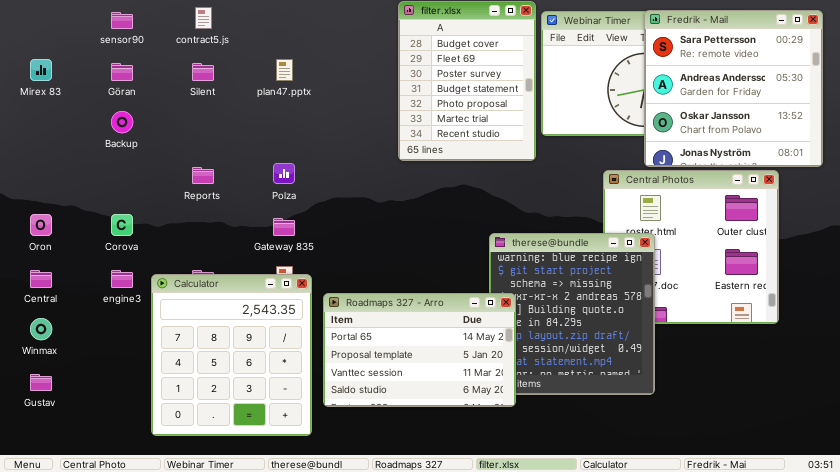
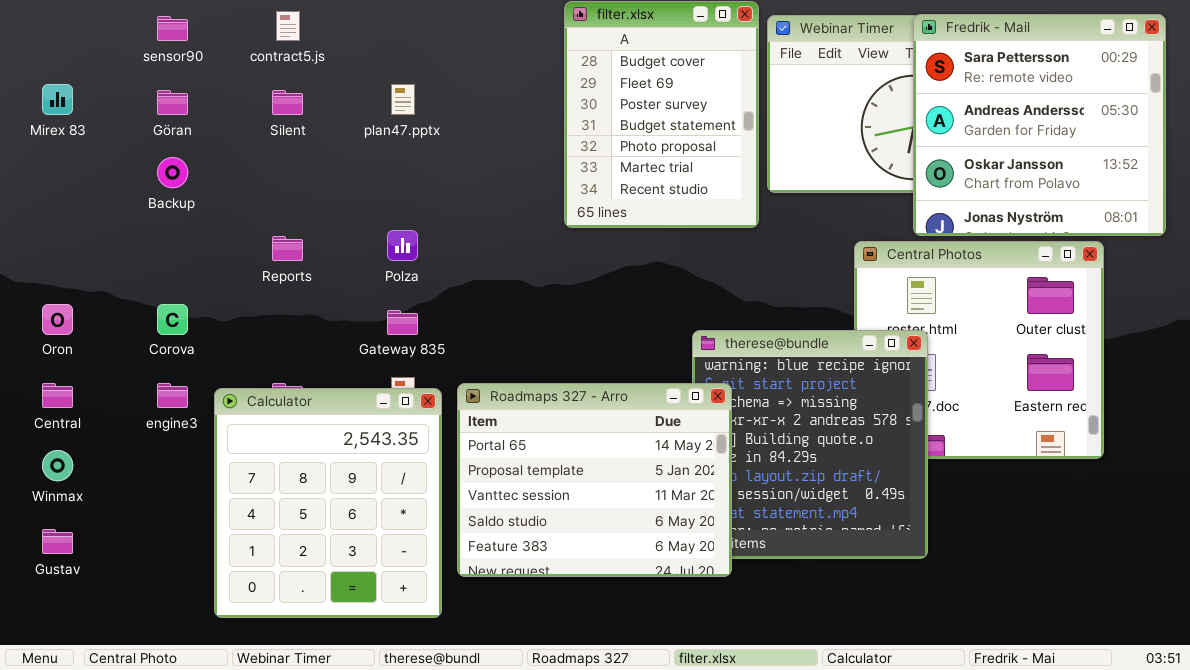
Roadmaps 327 - Arro: [323,293,516,407] -> [457,383,732,577], resized

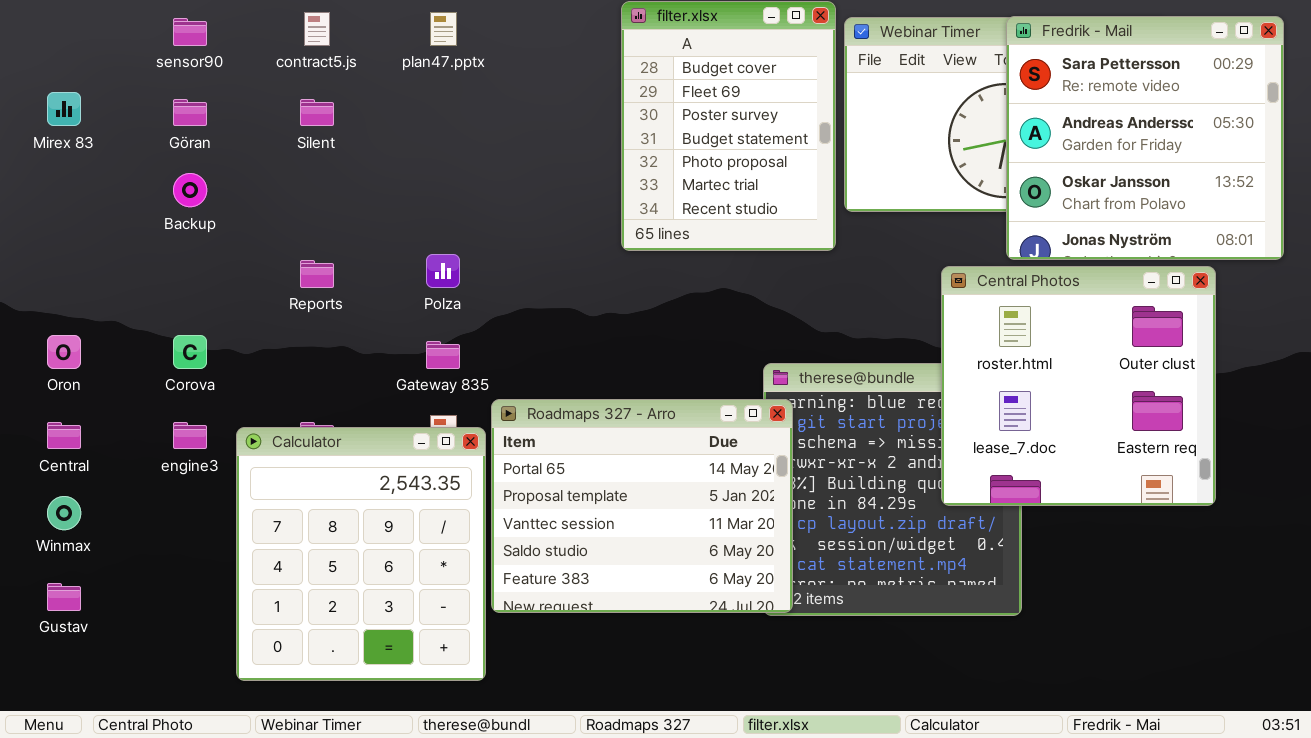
plan47.pptx: [391,84,415,115] -> [430,12,457,46], moved
Central Photos: [854,241,1104,459] -> [941,266,1216,506], raised
Roadmaps 327 - Arro: [457,383,732,577] -> [491,399,793,613], moved

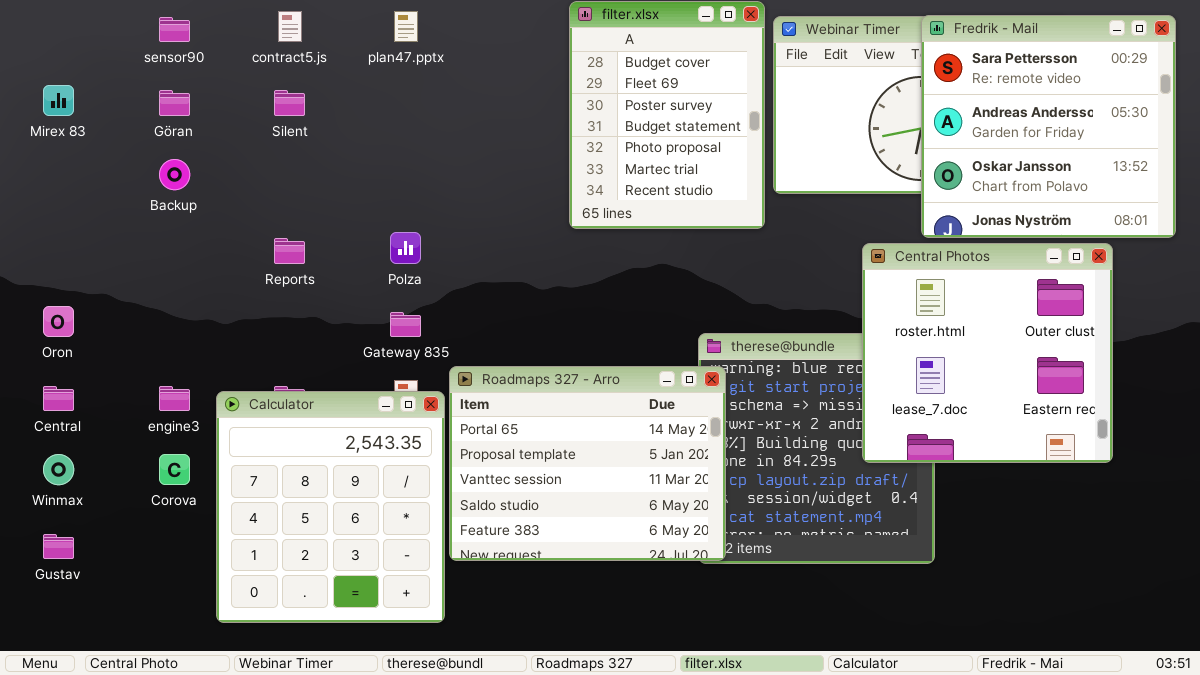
Corova: [173,335,207,369] -> [159,454,190,485], moved

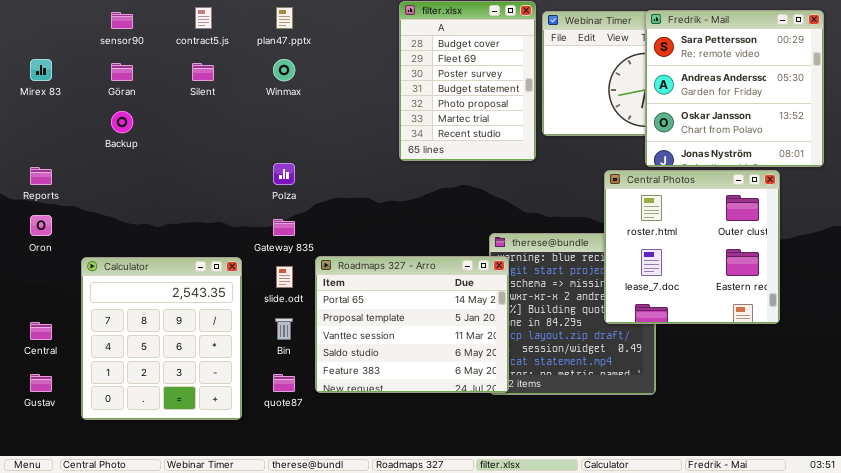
Reports: [274,238,305,264] -> [30,167,52,185], moved
Central: [43,386,74,411] -> [30,322,52,340], moved
Calculator: [216,391,445,623] -> [81,257,242,420], moved
Winmax: [43,454,74,485] -> [273,59,295,81], moved

